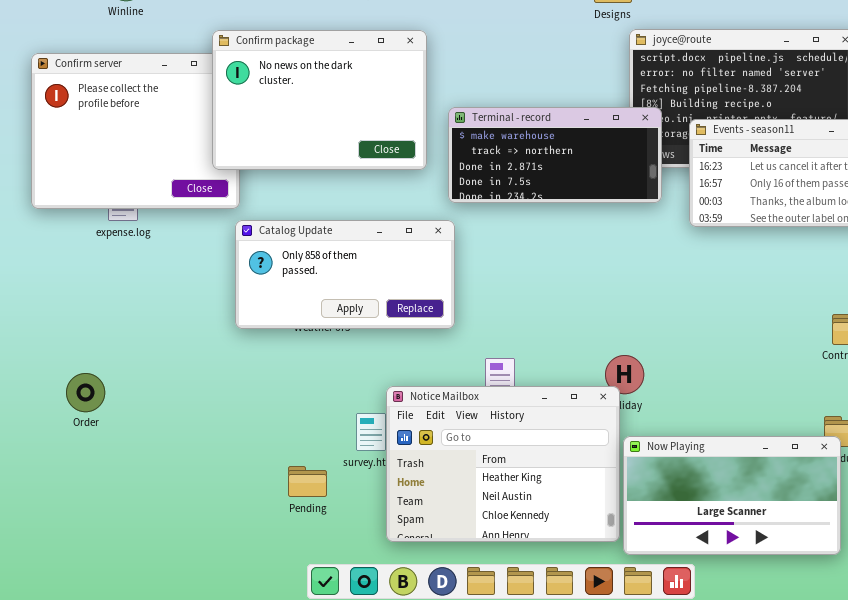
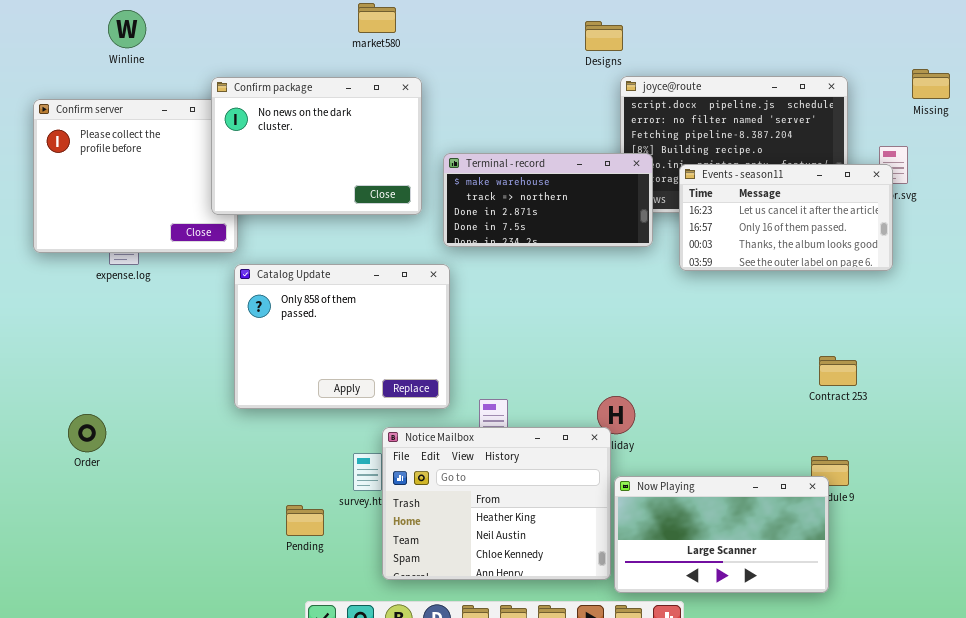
Catalog Update: [235,220,455,329] -> [234,264,450,409], resized

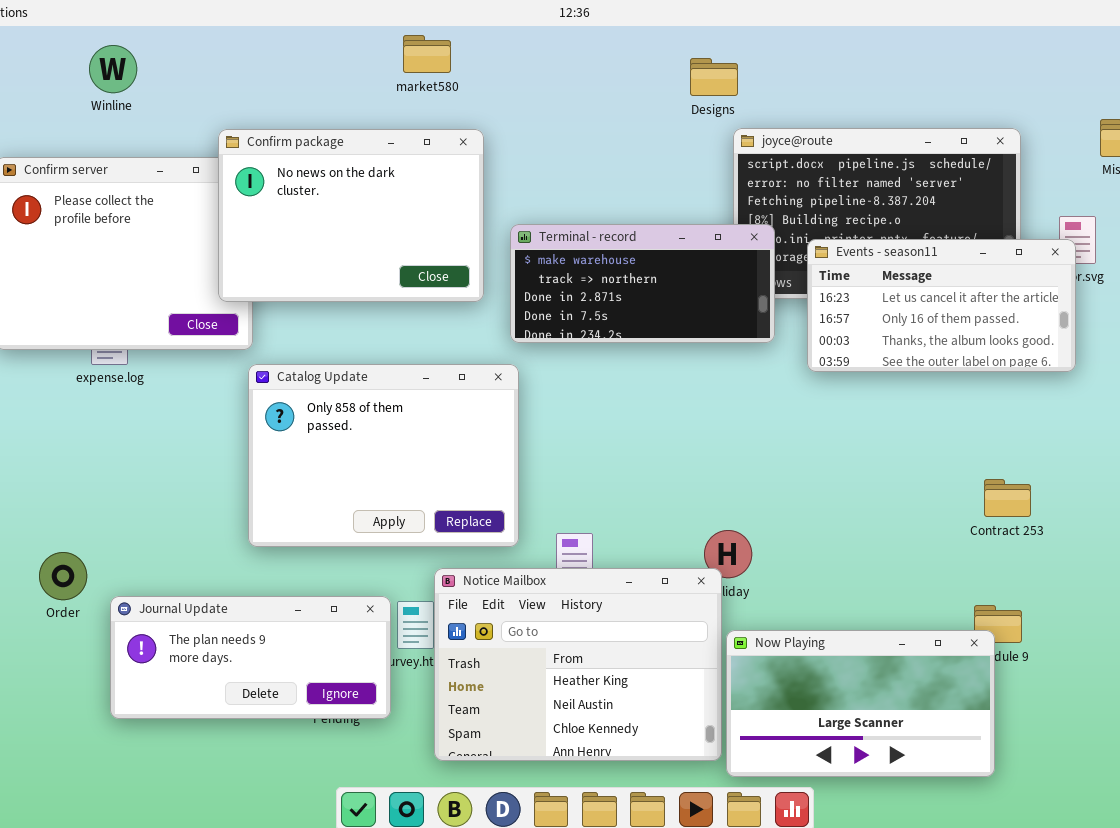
Journal Update: none -> [110,596,391,719], opened

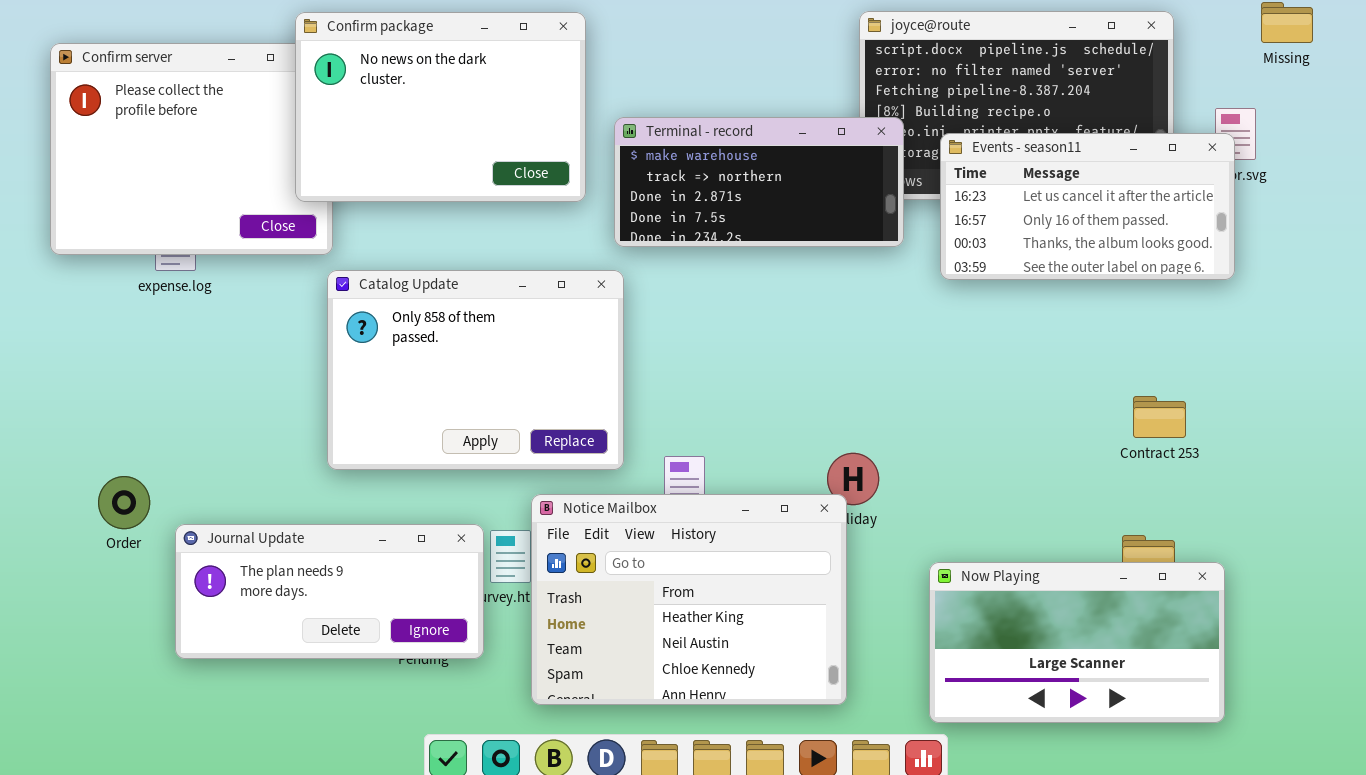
Now Playing: [726,630,995,777] -> [929,562,1225,723], moved

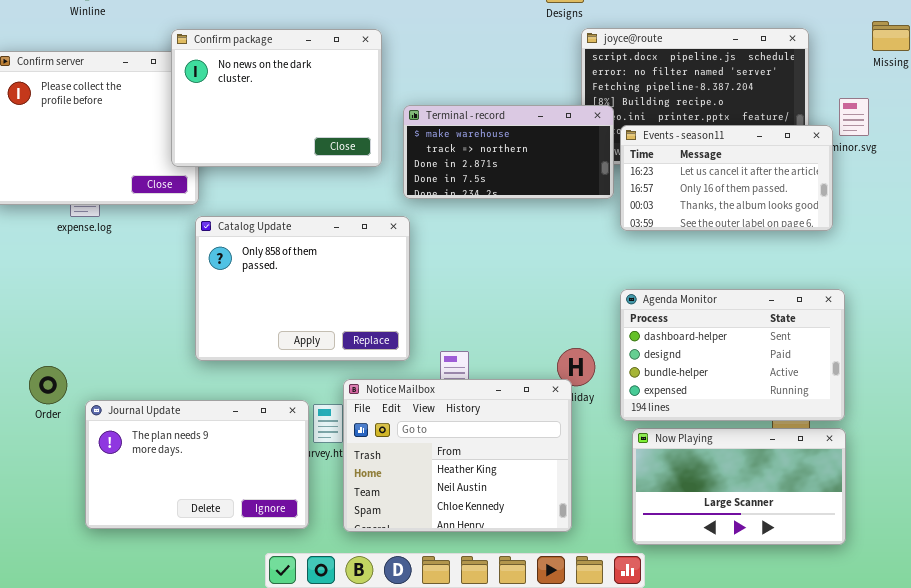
Events - season11: [940,133,1235,280] -> [620,125,833,231], moved
Agenda Monitor: none -> [620,289,845,421], opened
Journal Update: [175,524,484,659] -> [85,400,309,529], resized

